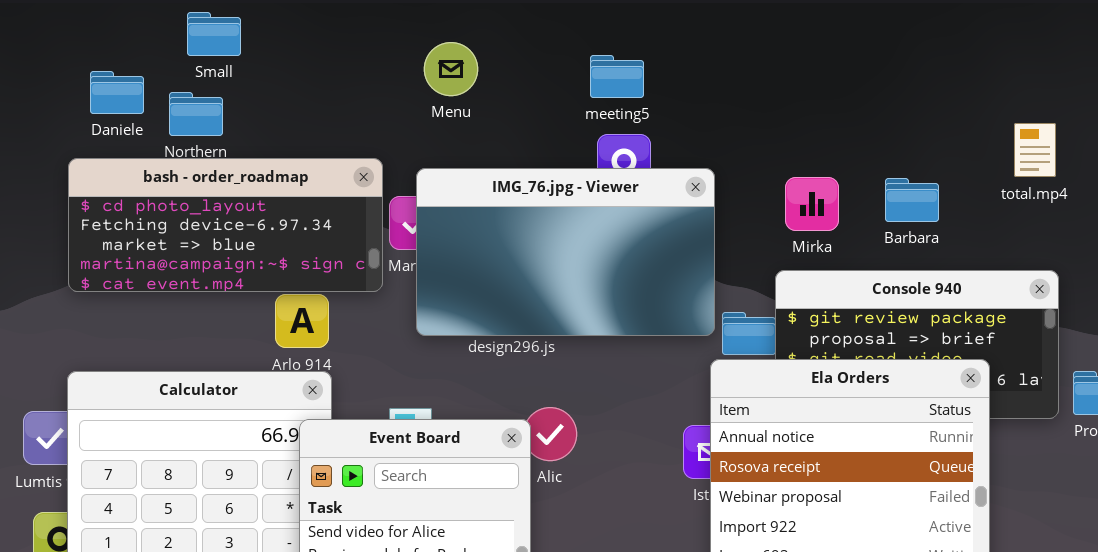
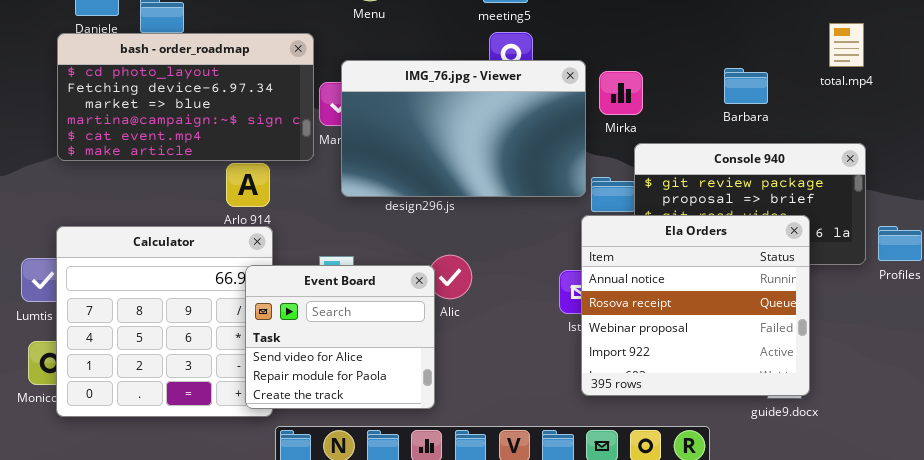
bash - order_roadmap: [68,158,383,292] -> [57,33,314,161], resized
Mirka: [785,177,839,231] -> [599,71,643,115], moved

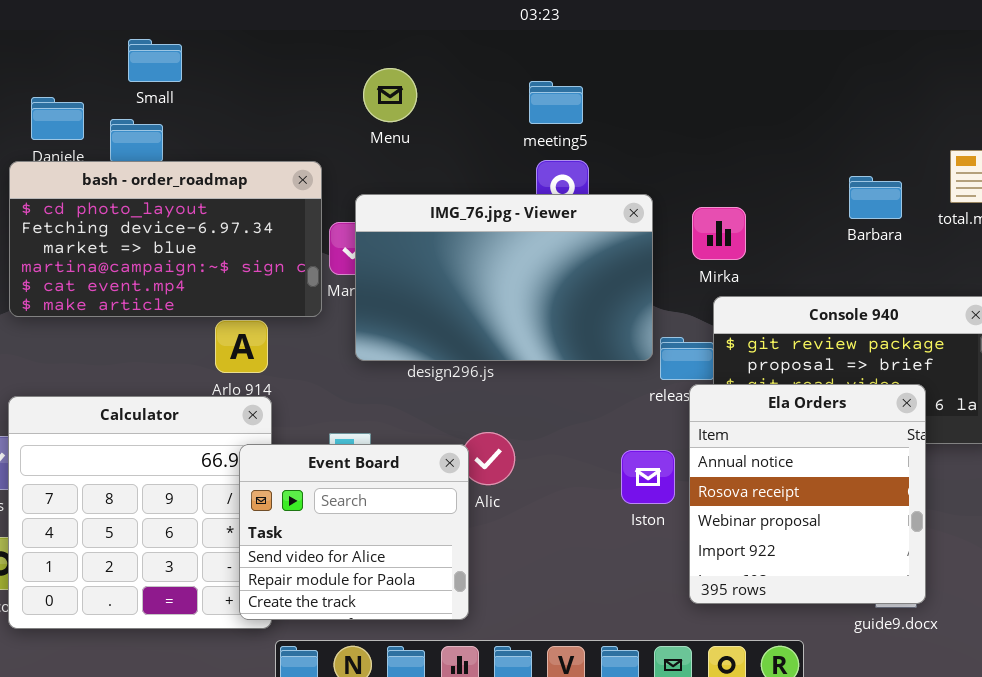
Barbara: [724,68,768,104] -> [849,176,902,219], moved
Mirka: [599,71,643,115] -> [692,207,746,260], moved
Ela Orders: [581,215,810,396] -> [689,384,926,604], resized

